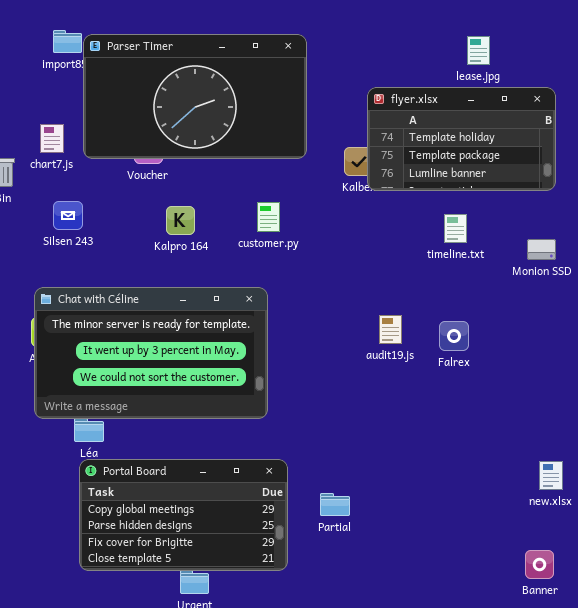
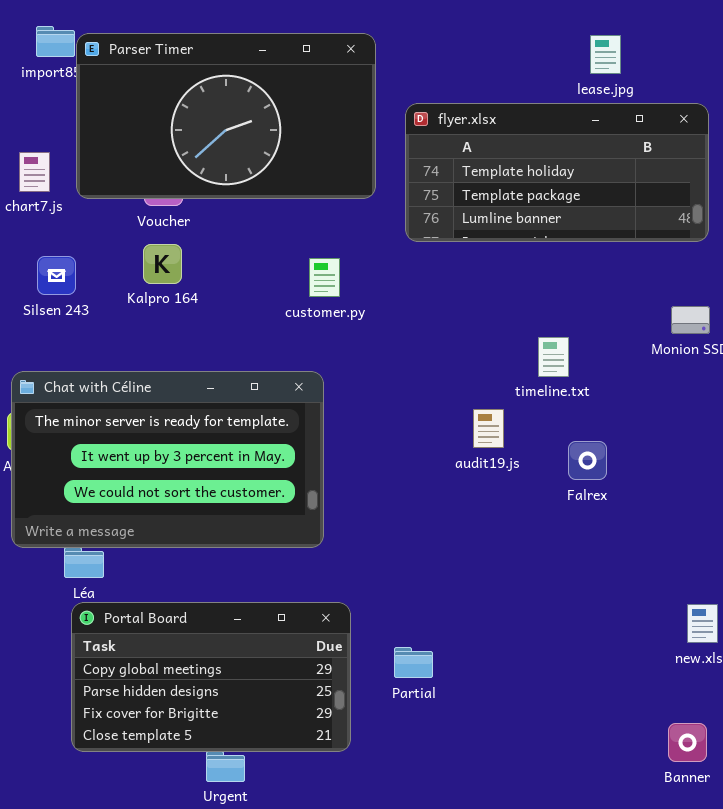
flyer.xlsx: [367,87,556,191] -> [405,103,709,242], resized
Kalpro 164: [166,206,195,235] -> [143,244,182,284], moved
timeline.txt: [444,214,467,243] -> [538,337,569,377], moved
Falrex: [439,321,469,351] -> [568,441,607,480], moved

